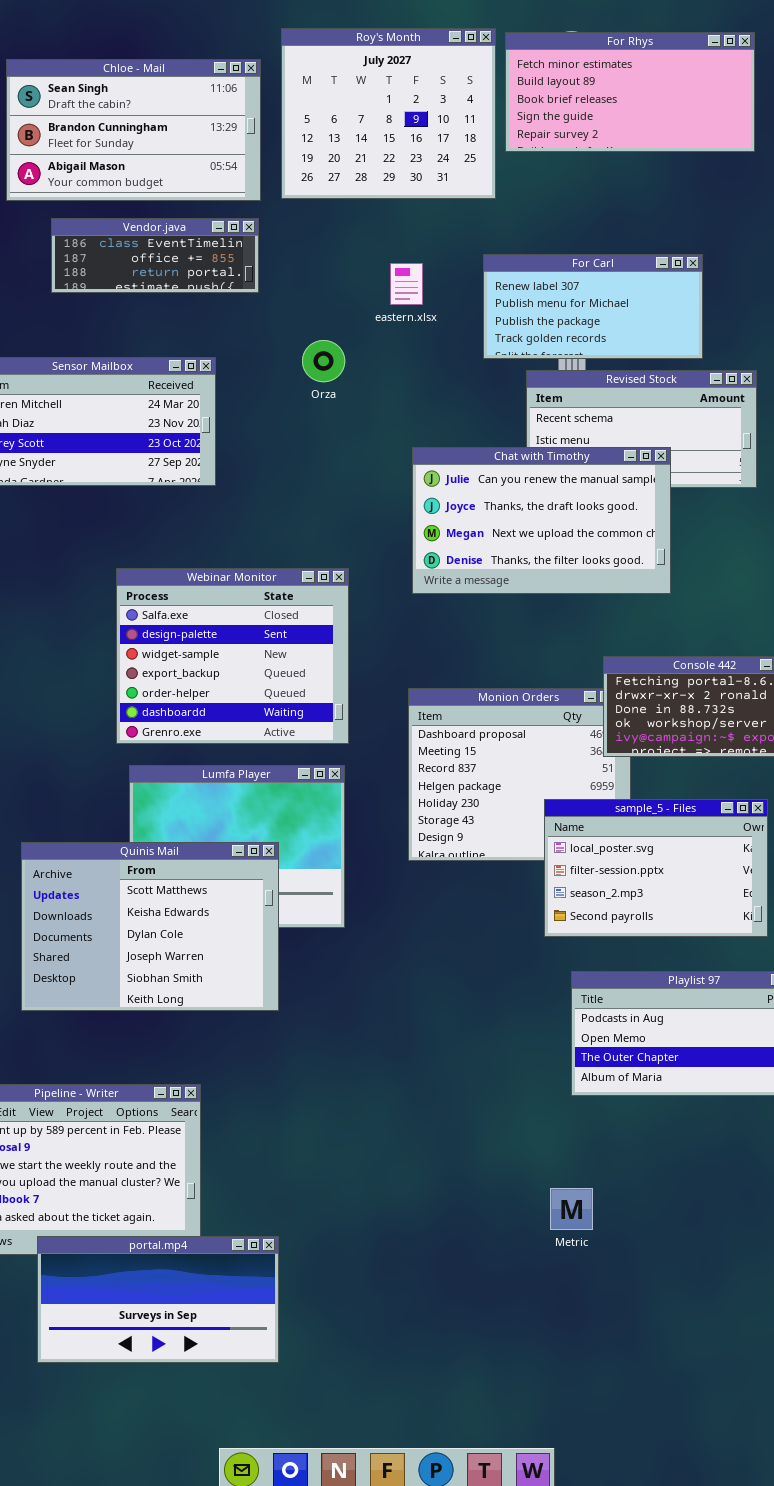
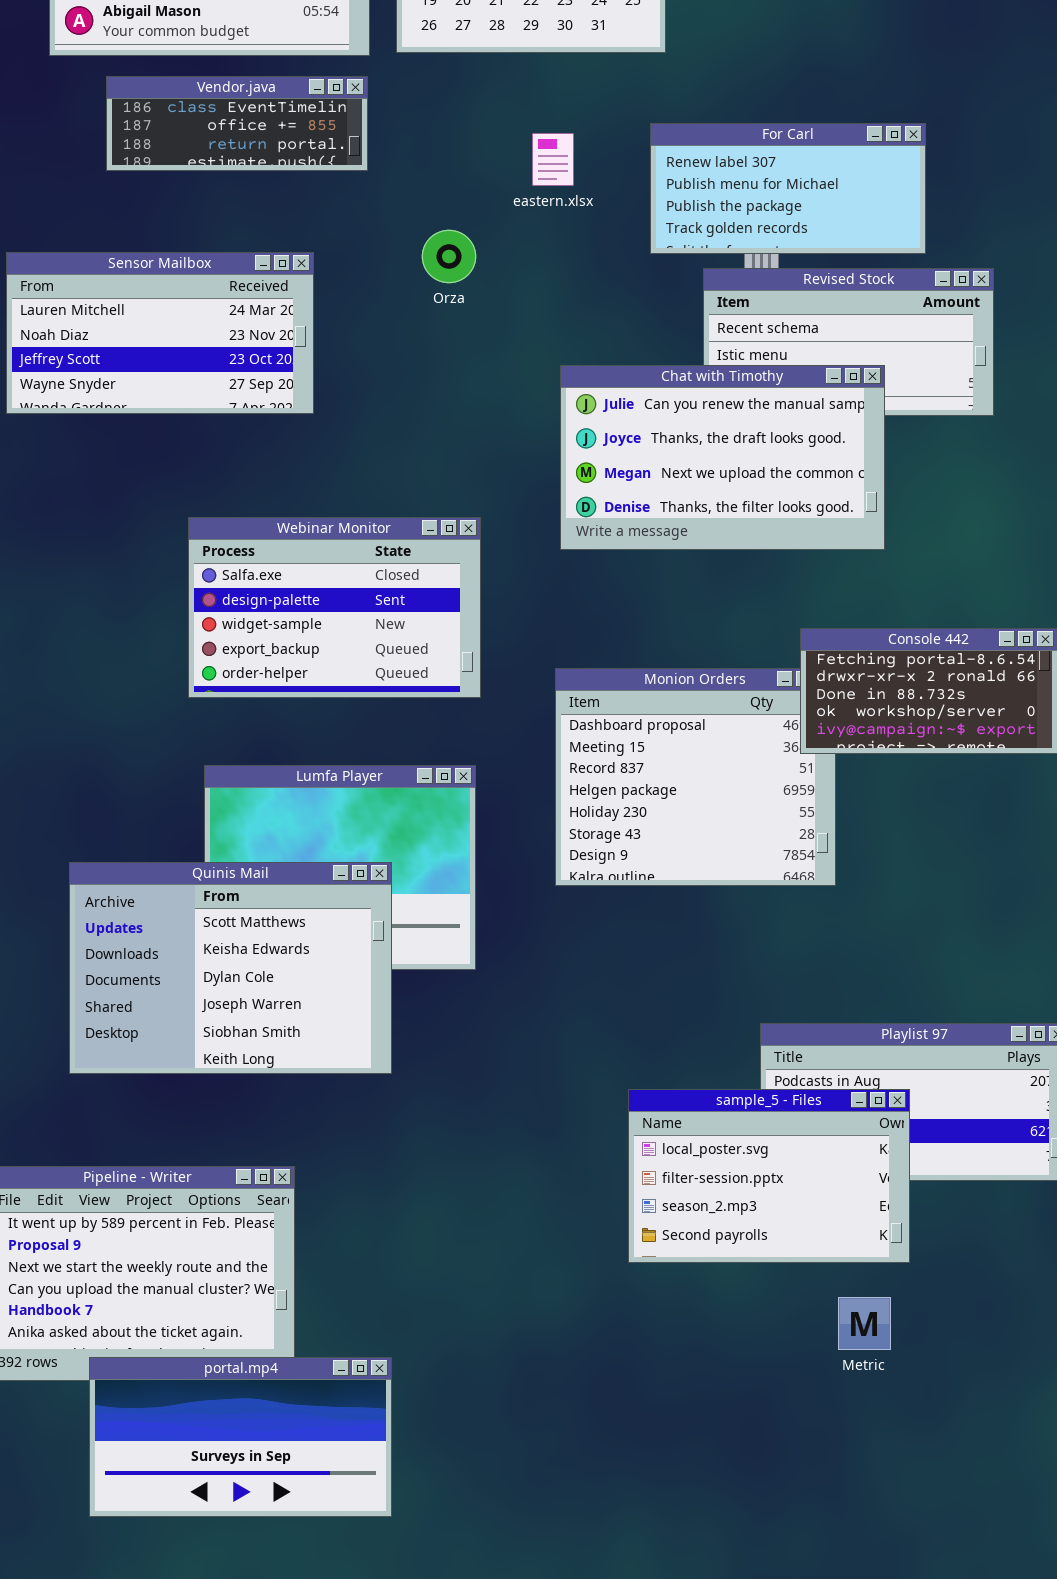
Webinar Monitor: [116,568,349,744] -> [188,517,481,698], resized
sample_5 - Files: [544,799,768,937] -> [628,1089,910,1263], moved
Metric: [550,1188,593,1230] -> [838,1297,891,1350], moved

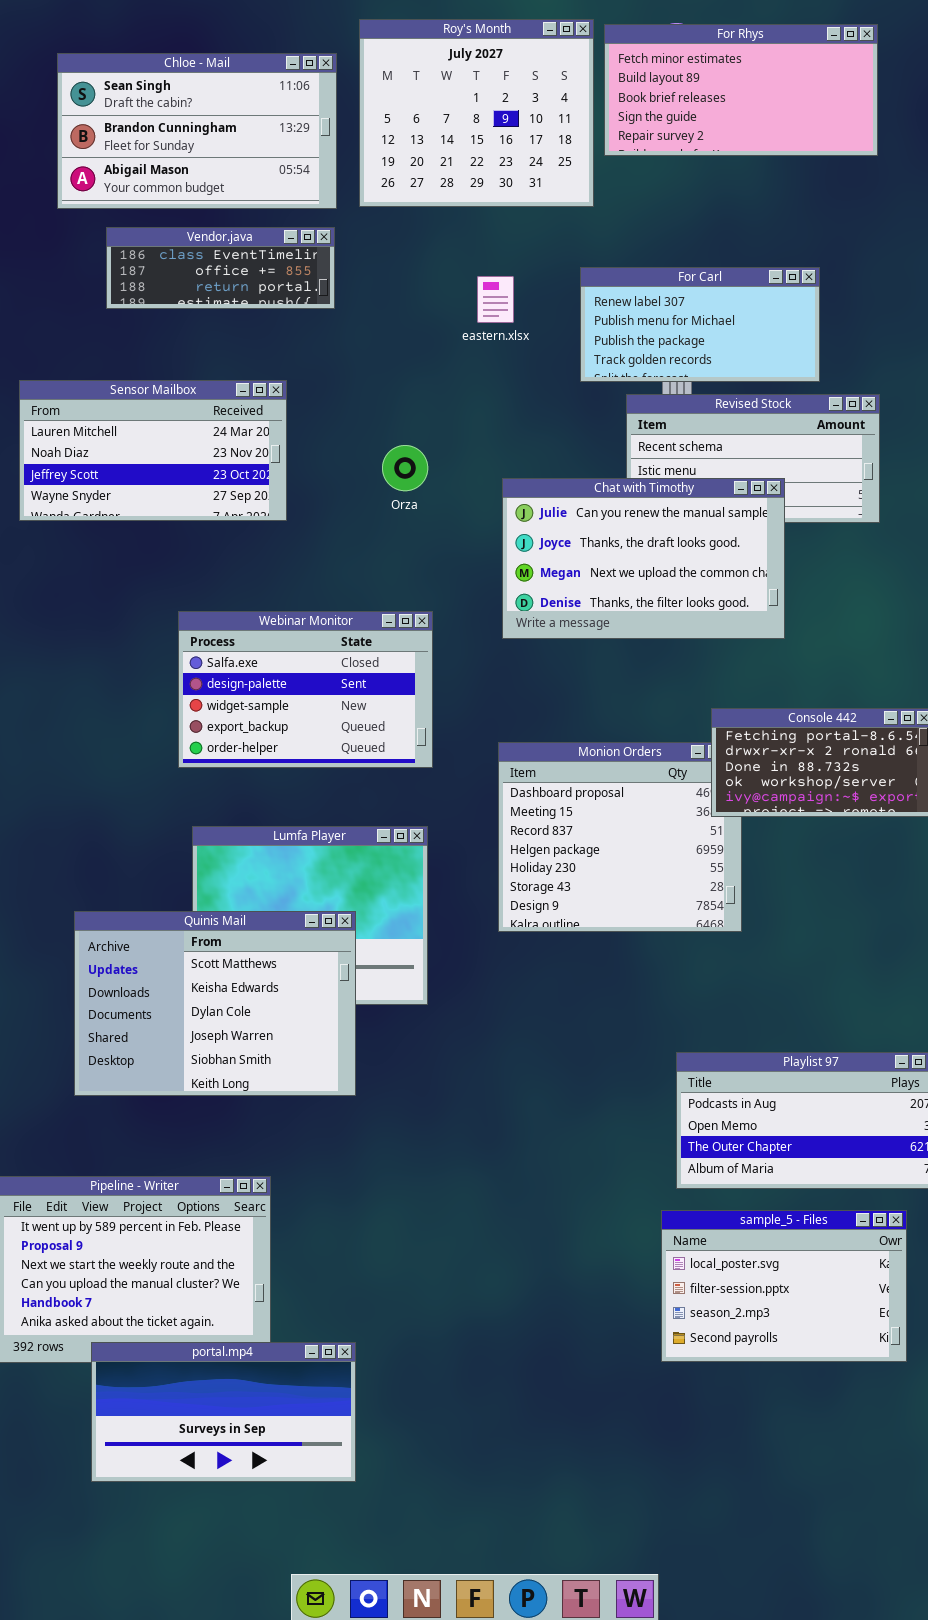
Orza: [422,230,476,283] -> [382,445,428,491], moved
sample_5 - Files: [628,1089,910,1263] -> [661,1210,907,1362], moved

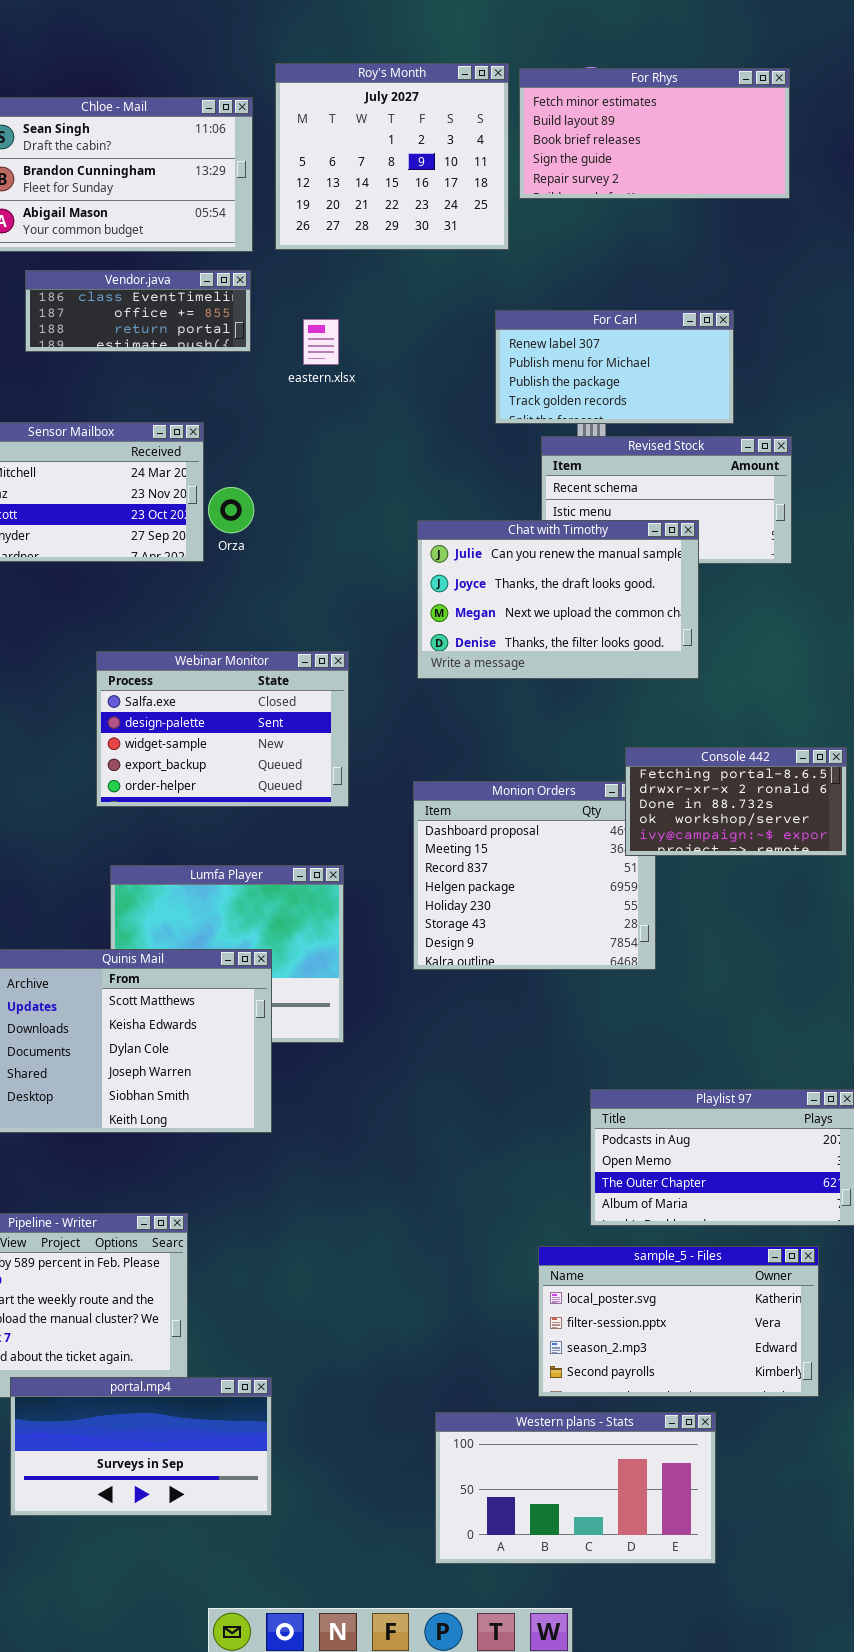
eastern.xlsx: [477,276,514,323] -> [303,319,339,365], moved
Orza: [382,445,428,491] -> [208,487,254,533], moved
sample_5 - Files: [661,1210,907,1362] -> [538,1246,819,1397], resized
Western plans - Stats: none -> [435,1412,716,1564], opened

